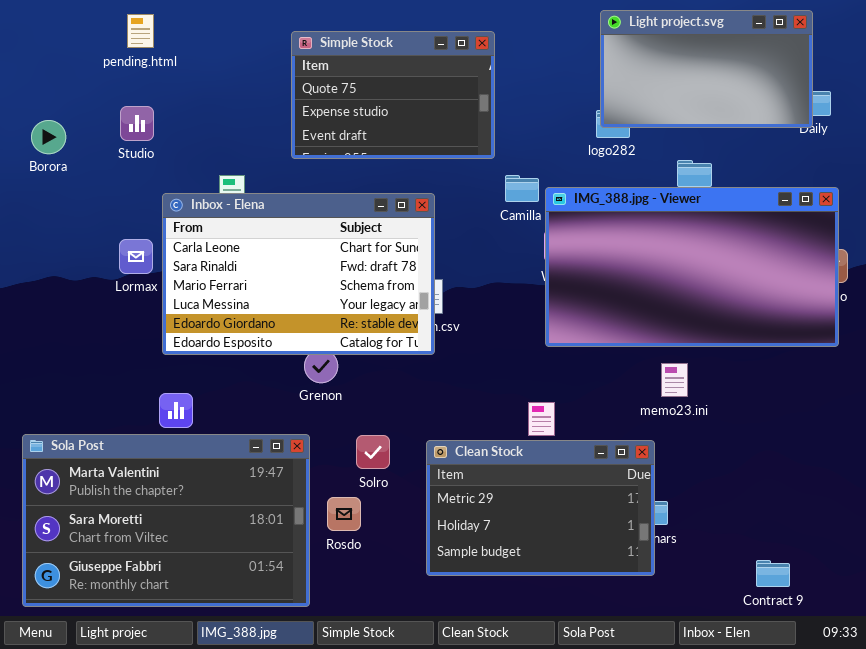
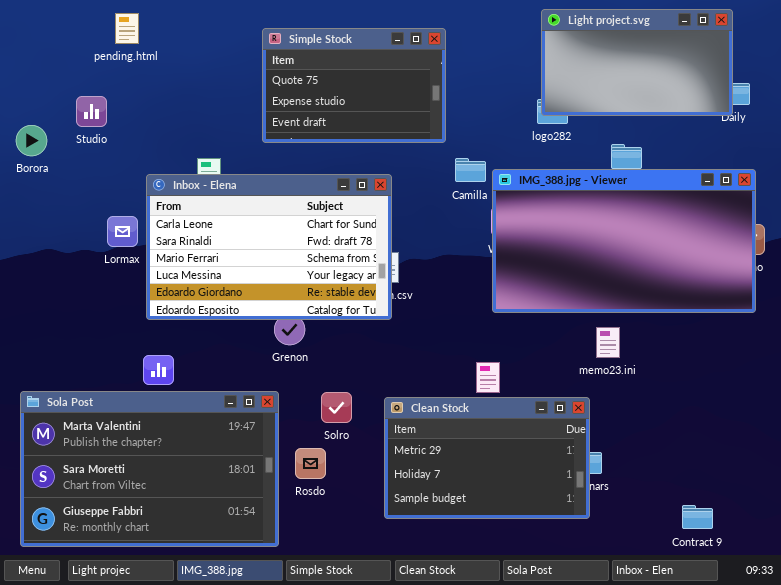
Studio: [120,106,154,141] -> [76,96,107,127], moved
Borora: [31,120,66,154] -> [16,125,47,156], moved

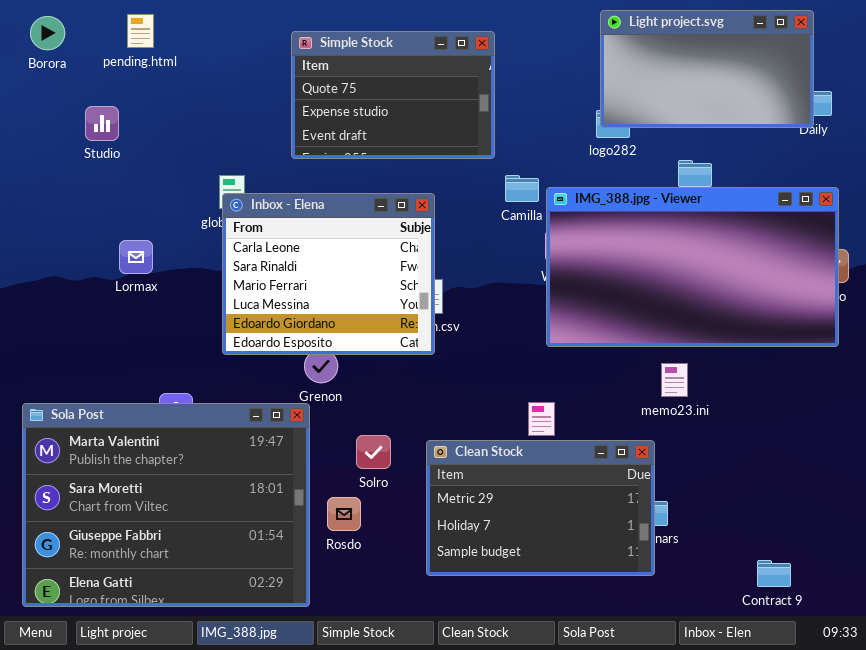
Borora: [16,125,47,156] -> [30,16,65,50], moved
Inbox - Elena: [146,174,392,320] -> [222,193,435,355], resized
Sola Post: [20,391,279,547] -> [22,403,310,607], resized

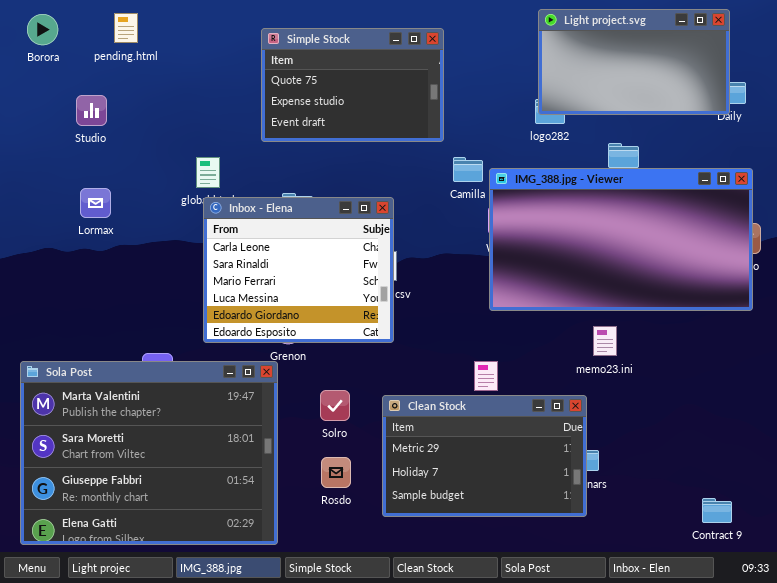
Inbox - Elena: [222,193,435,355] -> [203,197,394,343], moved
Lormax: [119,240,153,274] -> [80,188,111,218], moved
Rosdo: [327,497,361,531] -> [321,457,351,488], moved
Contract 9: [757,560,791,587] -> [702,498,732,523], moved

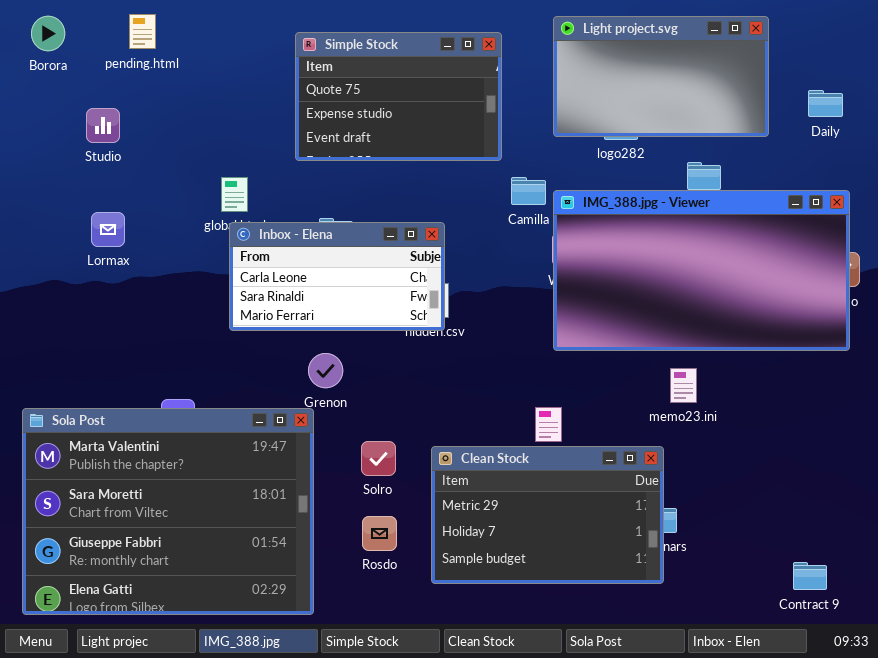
Light project.svg: [538,9,730,115] -> [553,16,769,137], moved
Inbox - Elena: [203,197,394,343] -> [229,222,445,331], resized

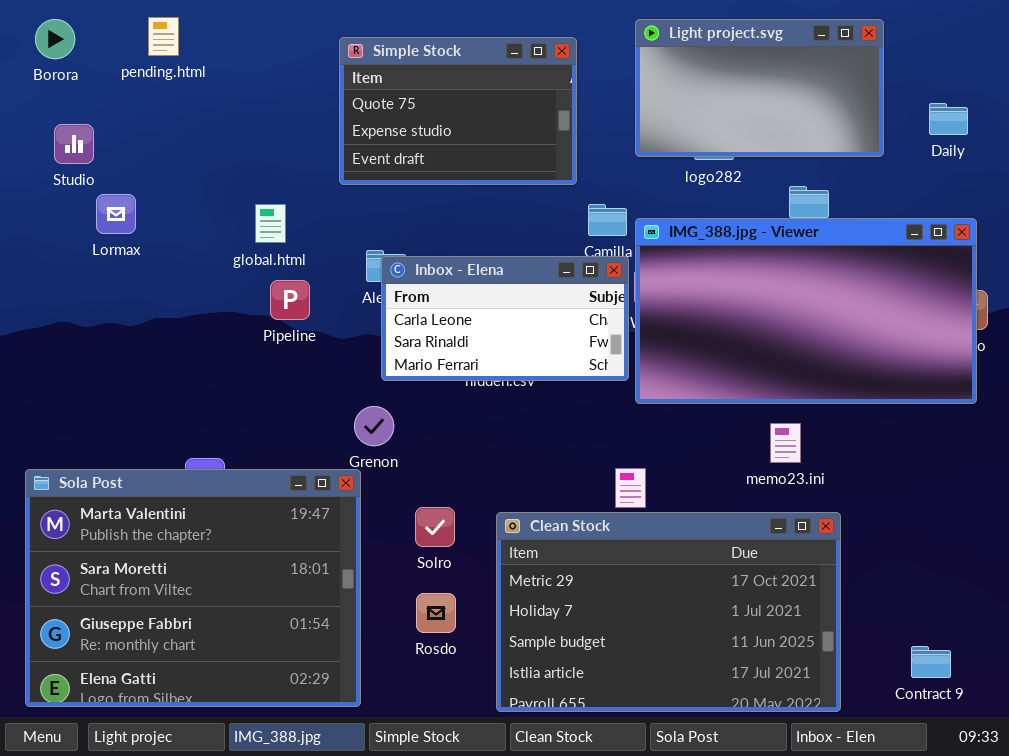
Studio: [86,108,120,143] -> [54,124,94,164], moved
Lormax: [91,212,125,247] -> [96,194,136,234], moved
Inbox - Elena: [229,222,445,331] -> [381,256,629,381], moved
Clean Stock: [431,446,664,584] -> [496,512,841,712], resized

